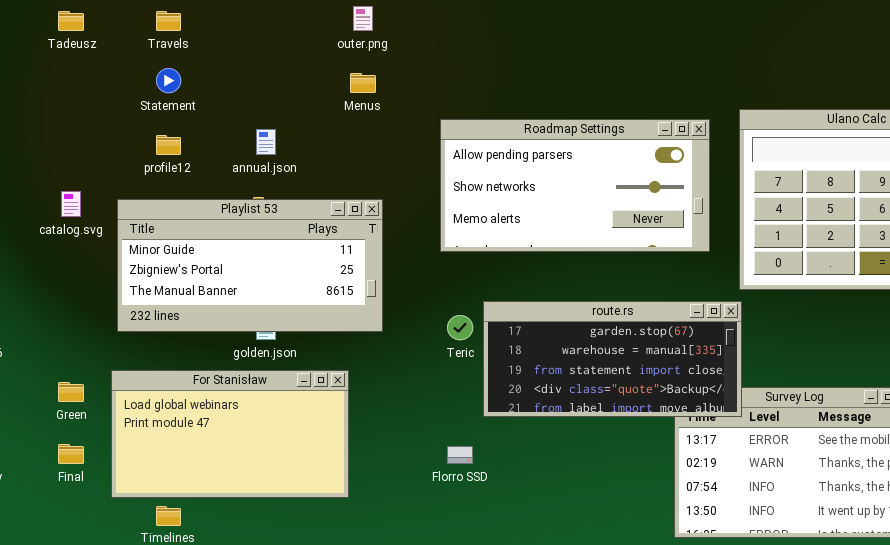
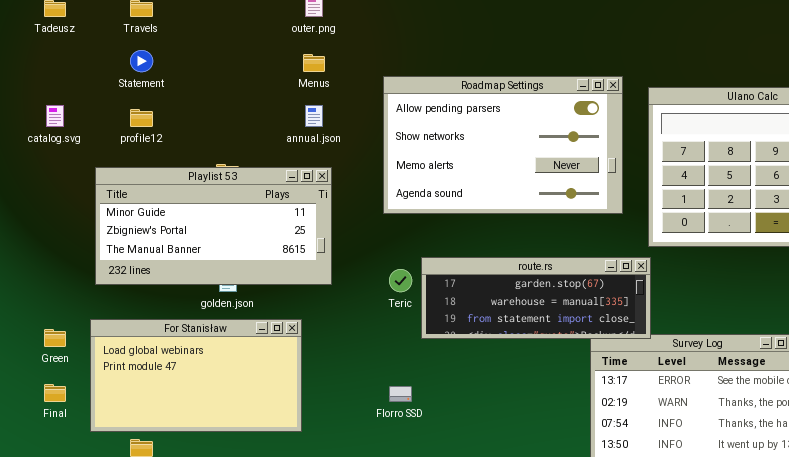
Roadmap Settings: [440,119,710,252] -> [383,76,623,214], resized
annual.json: [256,129,276,155] -> [305,105,323,127], moved
catalog.svg: [61,191,81,217] -> [46,105,64,127], moved
route.rs: [483,301,742,417] -> [421,257,651,339], resized

